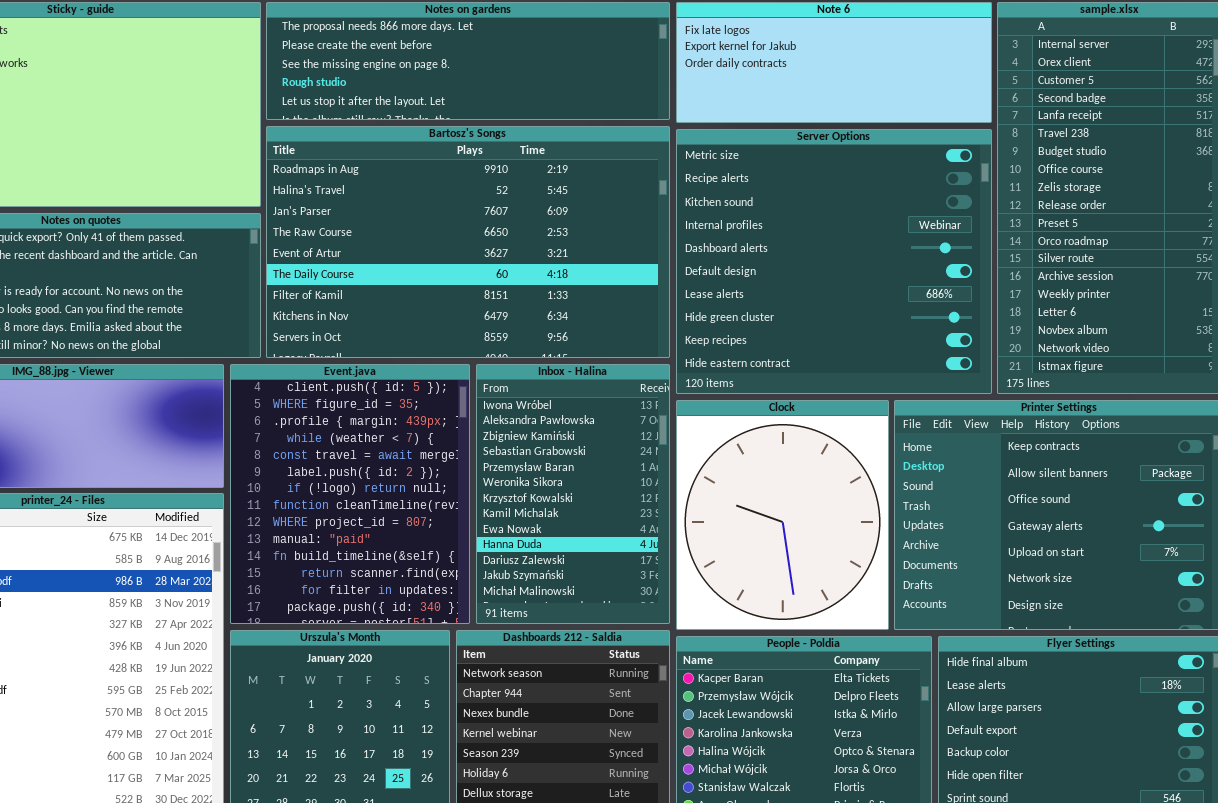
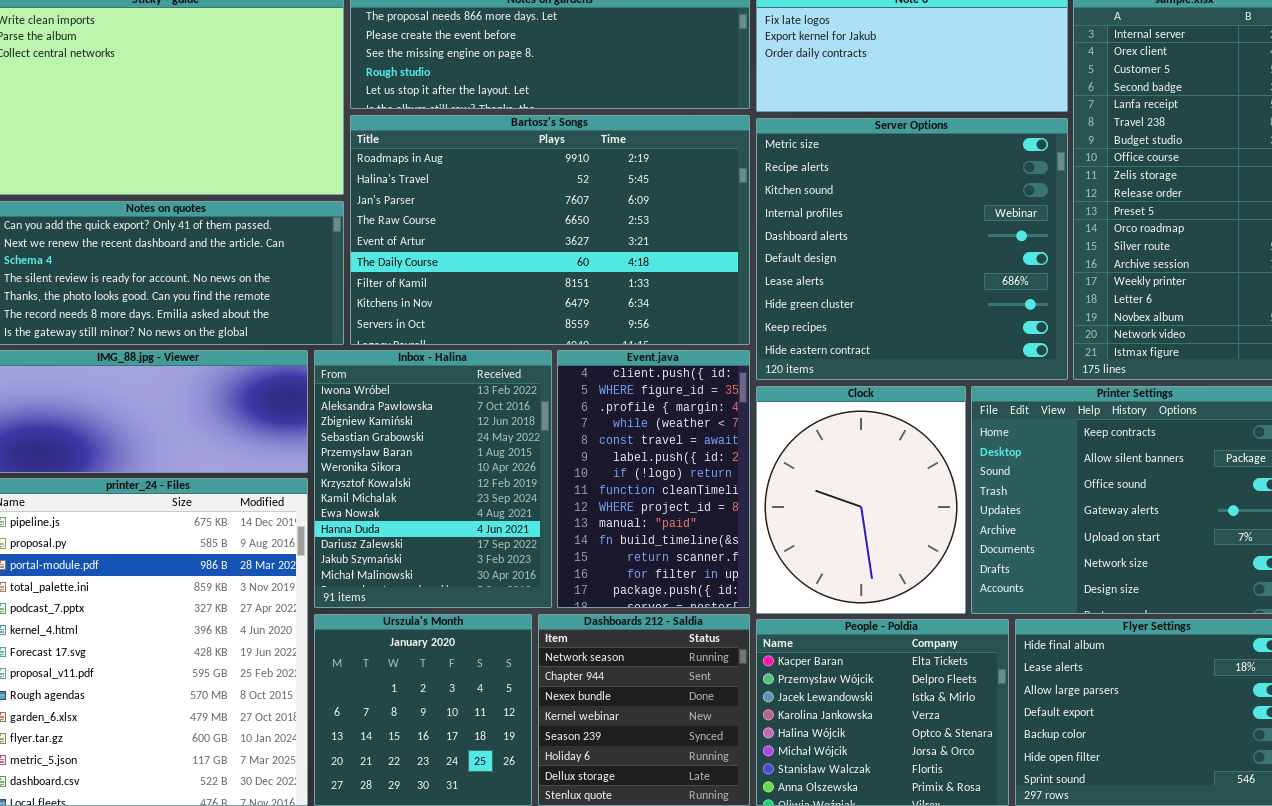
Event.java: [230,364,470,624] -> [557,350,750,608], moved, resized
Inbox - Halina: [476,364,670,624] -> [314,350,552,608], moved, resized

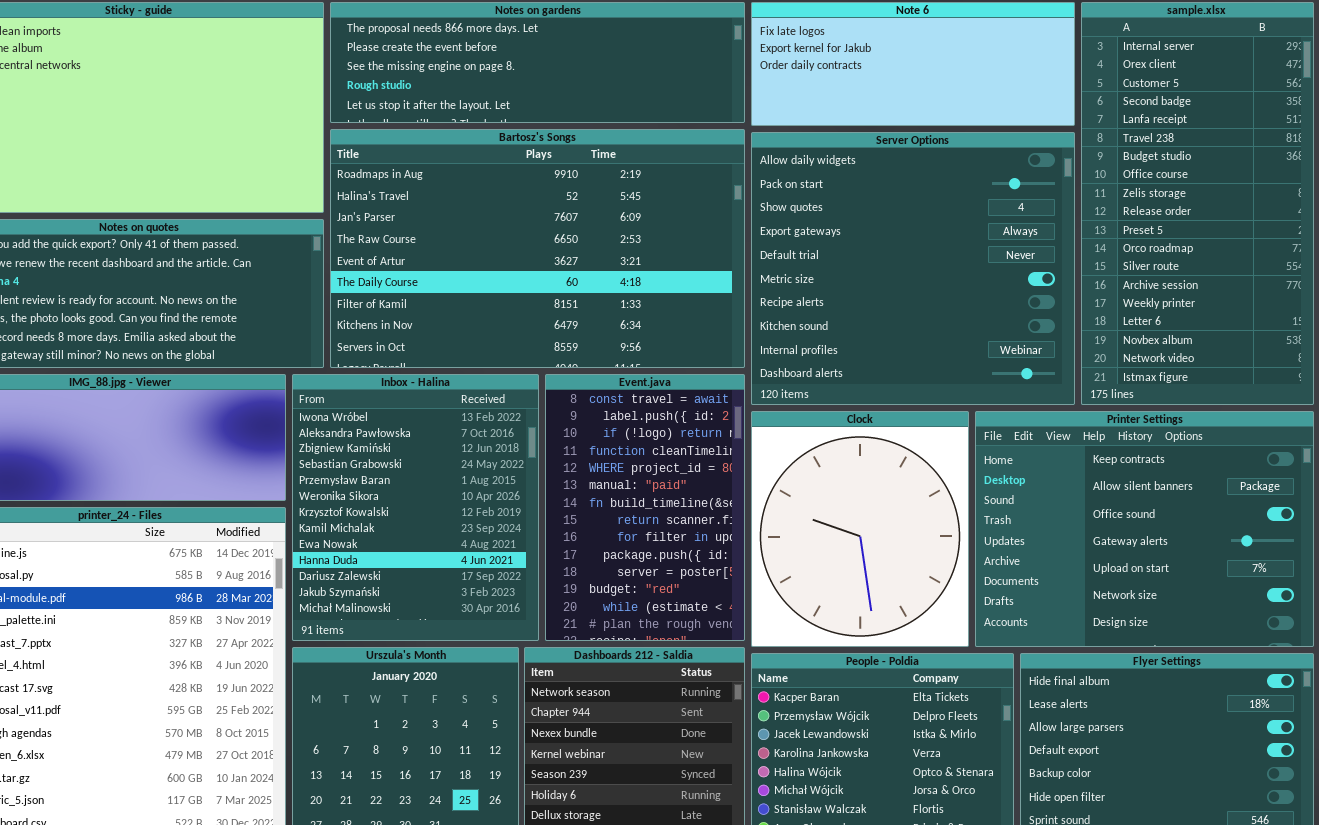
Server Options: [756,118,1068,380] -> [751,132,1075,405], scrolled up 5 rows
Event.java: [557,350,750,608] -> [545,374,745,641], scrolled down 4 rows

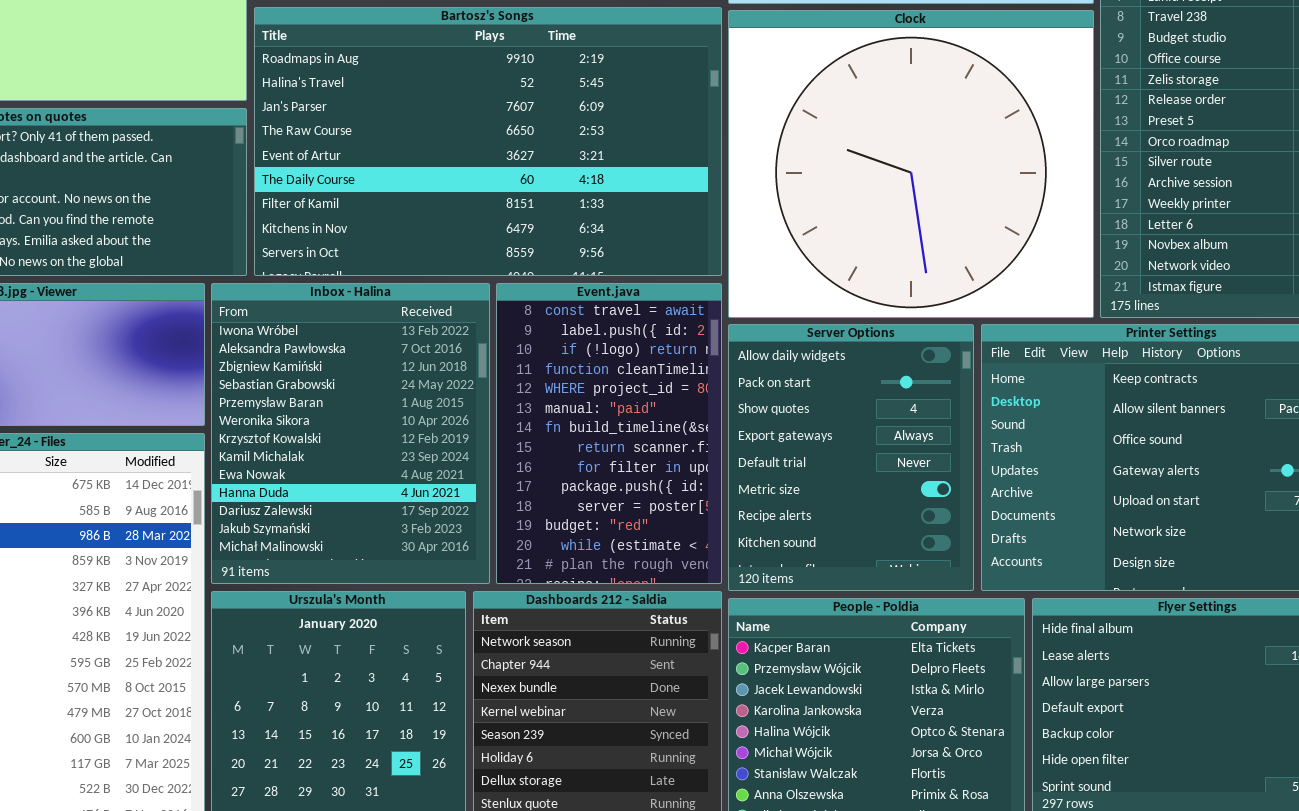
Server Options: [751,132,1075,405] -> [728,324,974,591], moved, resized
Clock: [751,411,969,647] -> [728,10,1094,318], moved, resized

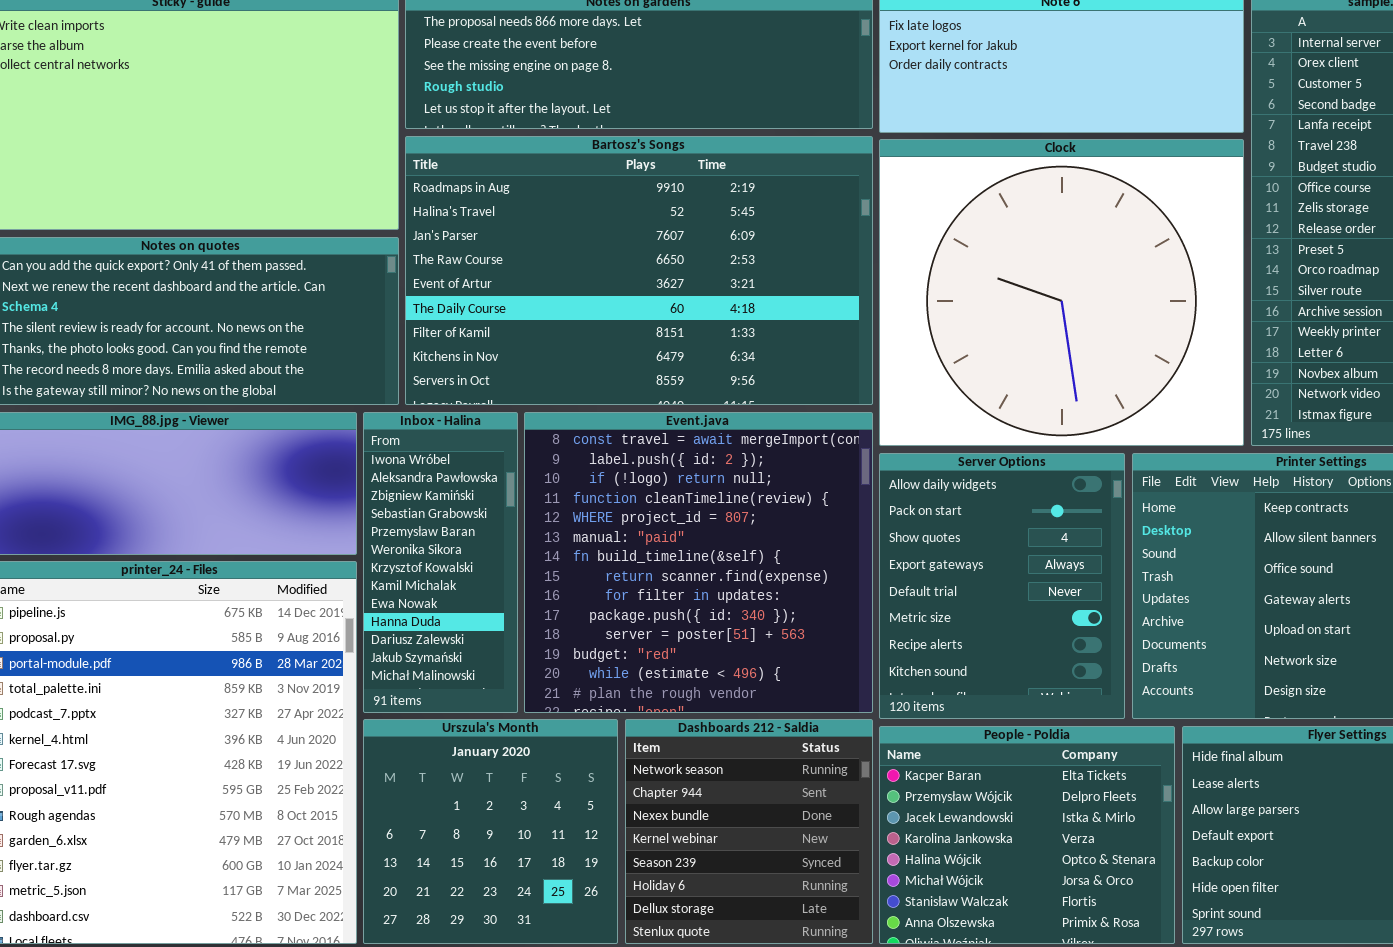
Inbox - Halina: [211,283,490,584] -> [363,412,518,713], resized
Event.java: [496,283,722,584] -> [524,412,873,713], resized

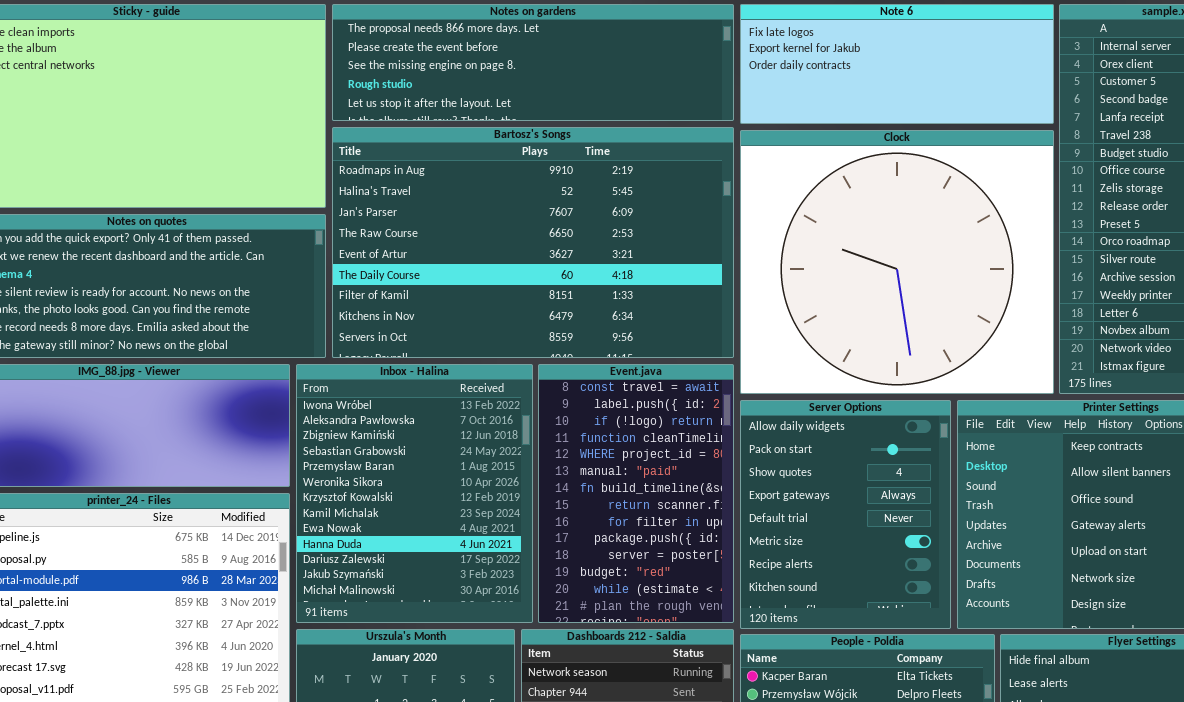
Inbox - Halina: [363,412,518,713] -> [296,364,533,623], resized
Event.java: [524,412,873,713] -> [538,364,734,623], resized

